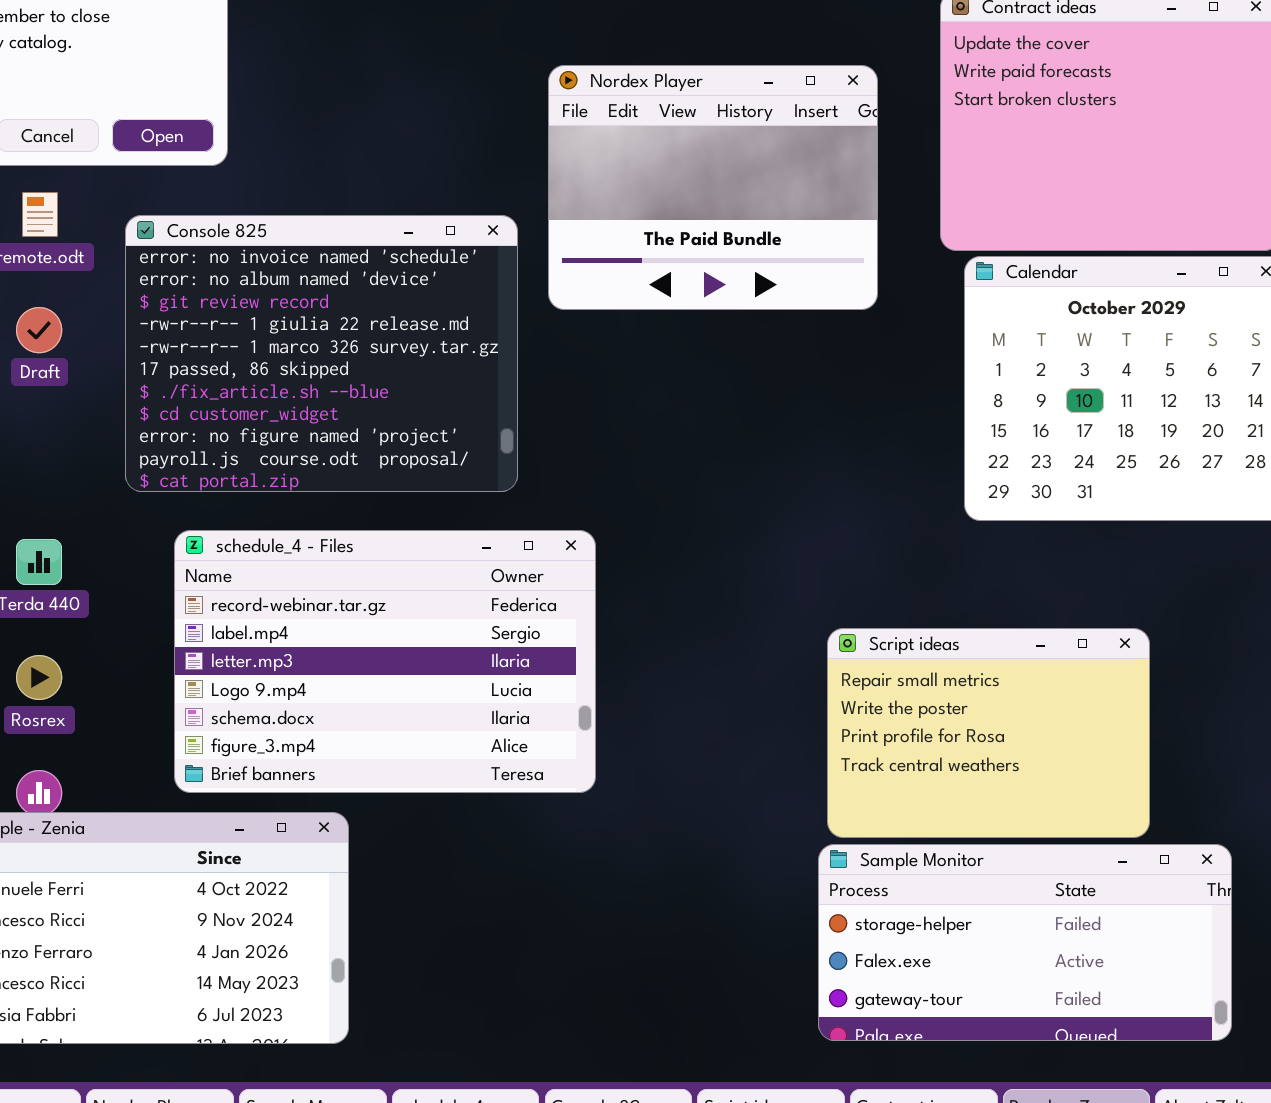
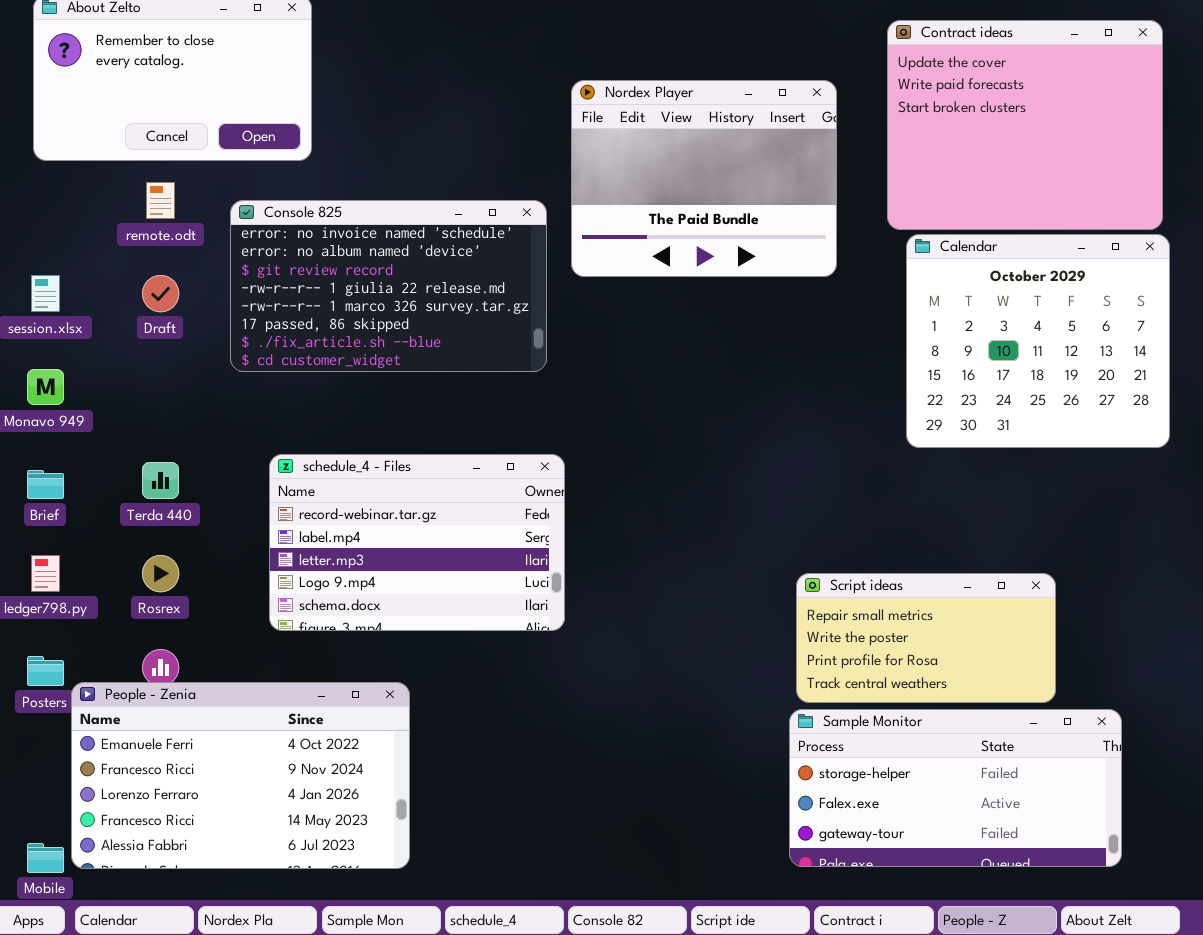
Console 825: [125,215,518,492] -> [230,200,547,372], resized
schedule_4 - Files: [174,530,596,793] -> [269,454,565,631], resized
Script ideas: [827,628,1150,838] -> [796,573,1056,703], resized

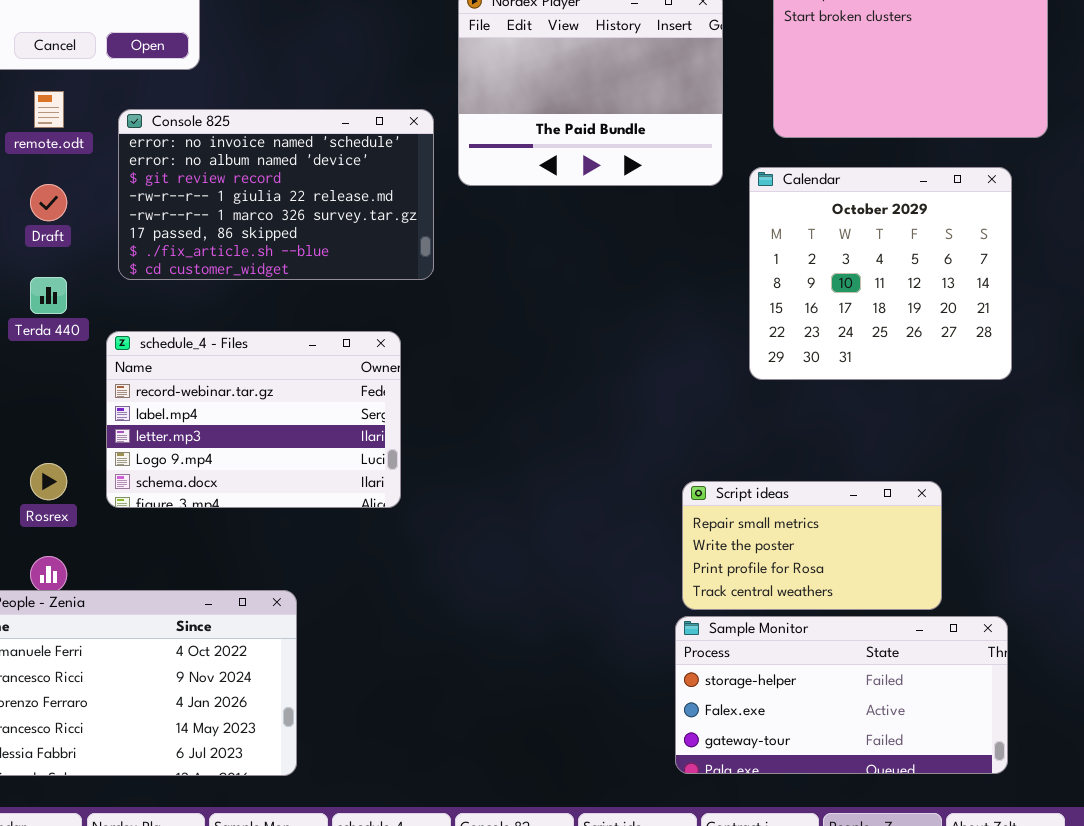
Calendar: [906,234,1170,448] -> [749,167,1012,380], moved
schedule_4 - Files: [269,454,565,631] -> [106,331,401,508], moved
Terda 440: [142,462,179,499] -> [30,277,67,314], moved

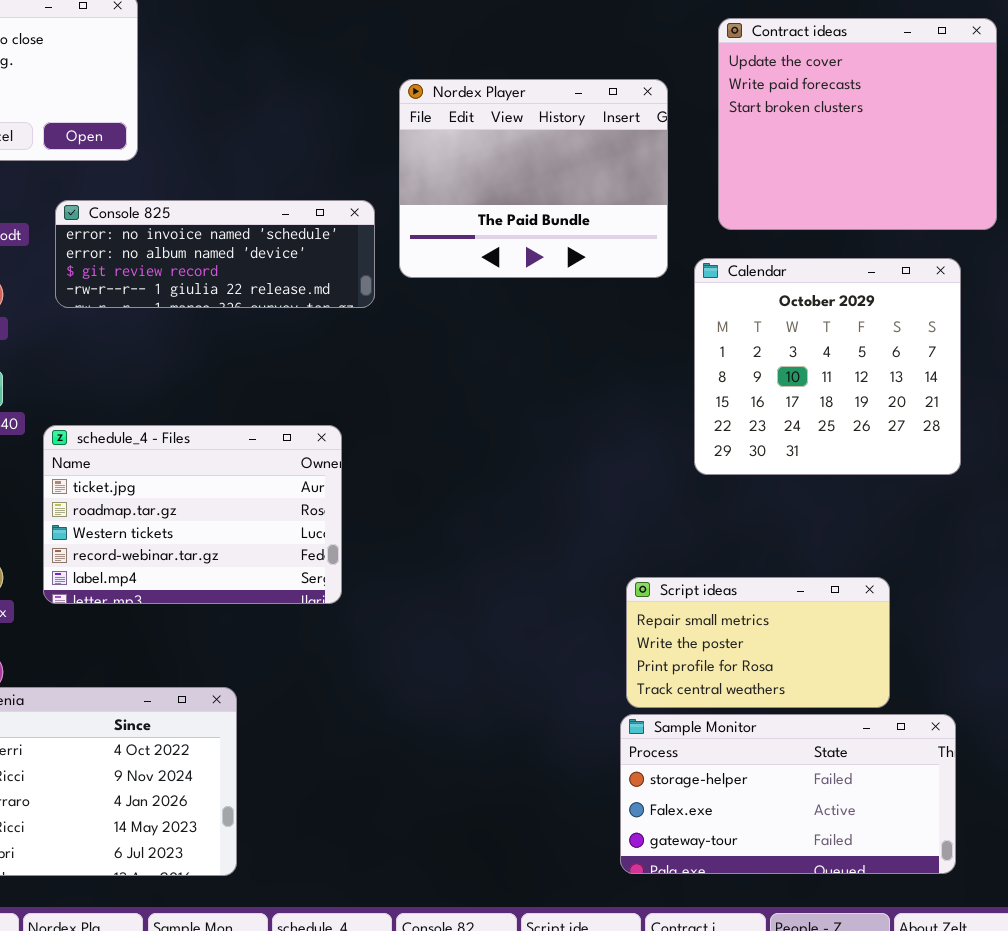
Console 825: [118,109,434,280] -> [55,200,375,308], resized
schedule_4 - Files: [106,331,401,508] -> [43,425,342,604], scrolled up 3 rows

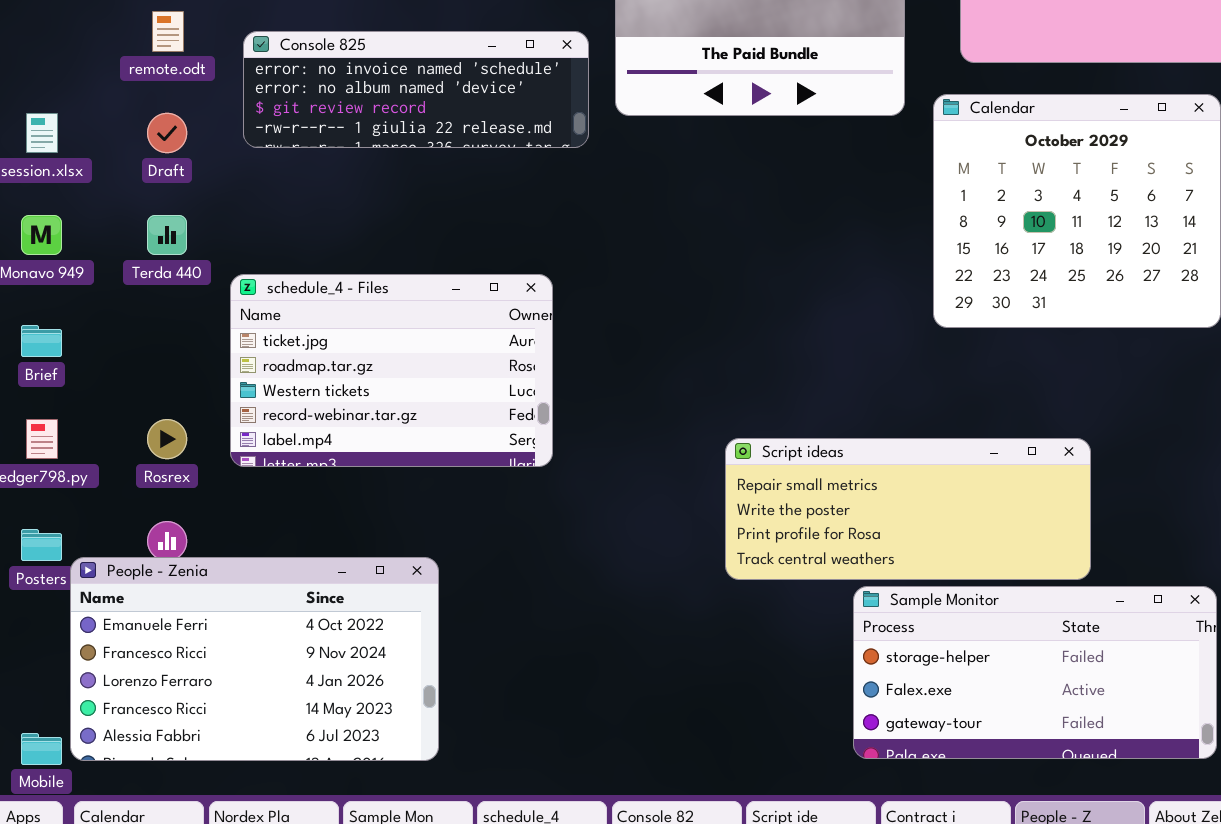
Script ideas: [626,577,890,708] -> [725,438,1091,580], moved, resized

